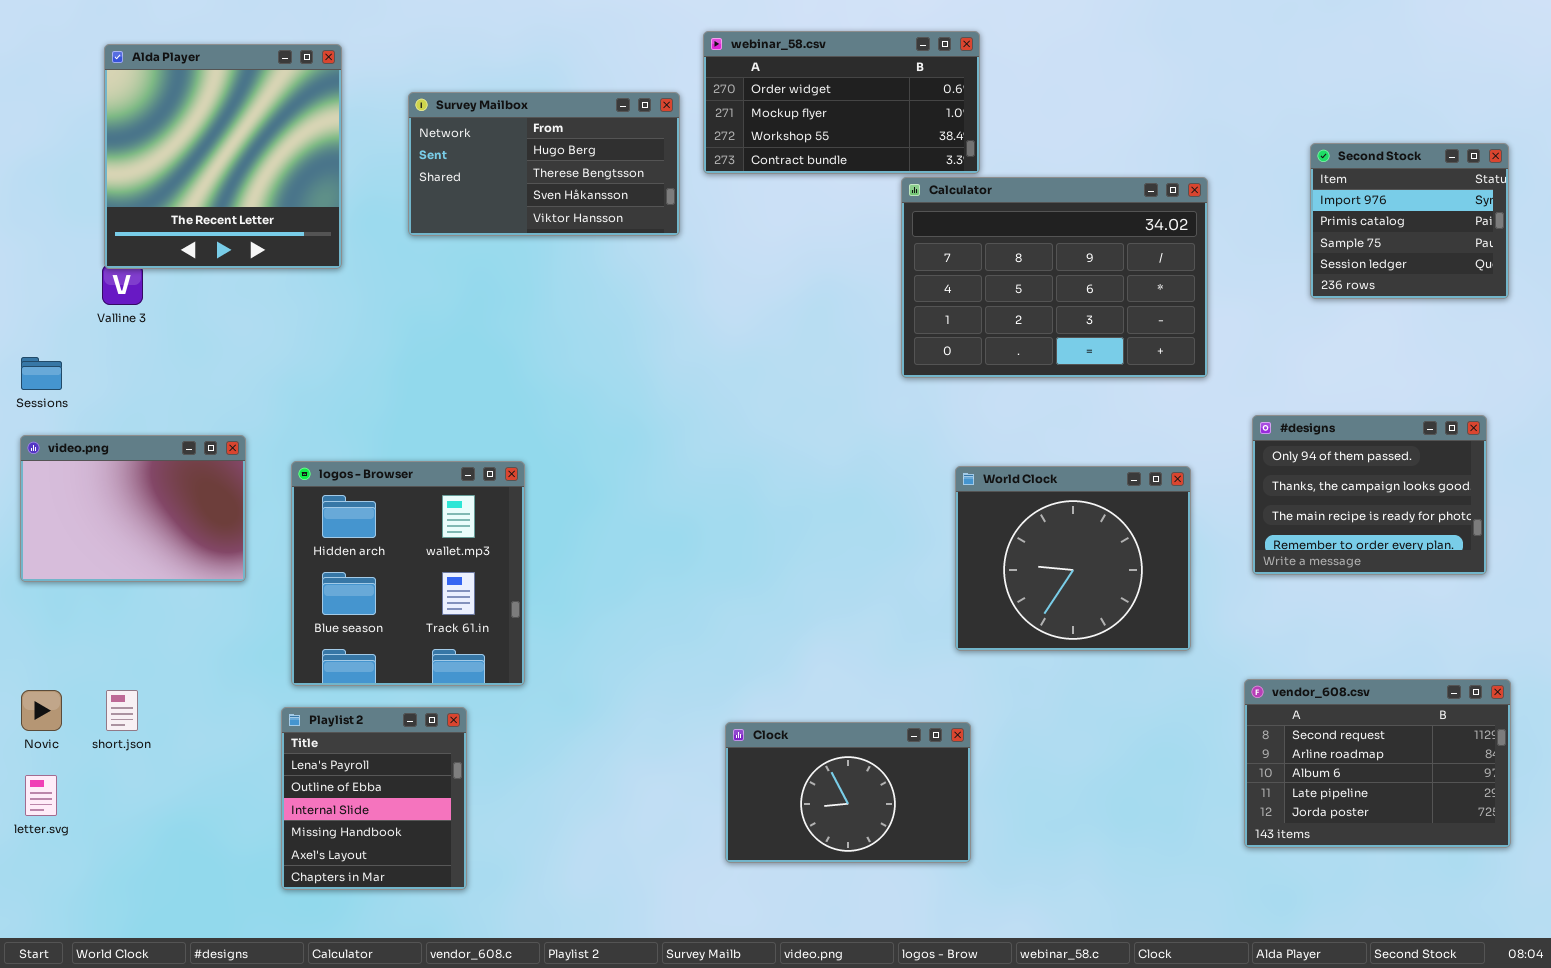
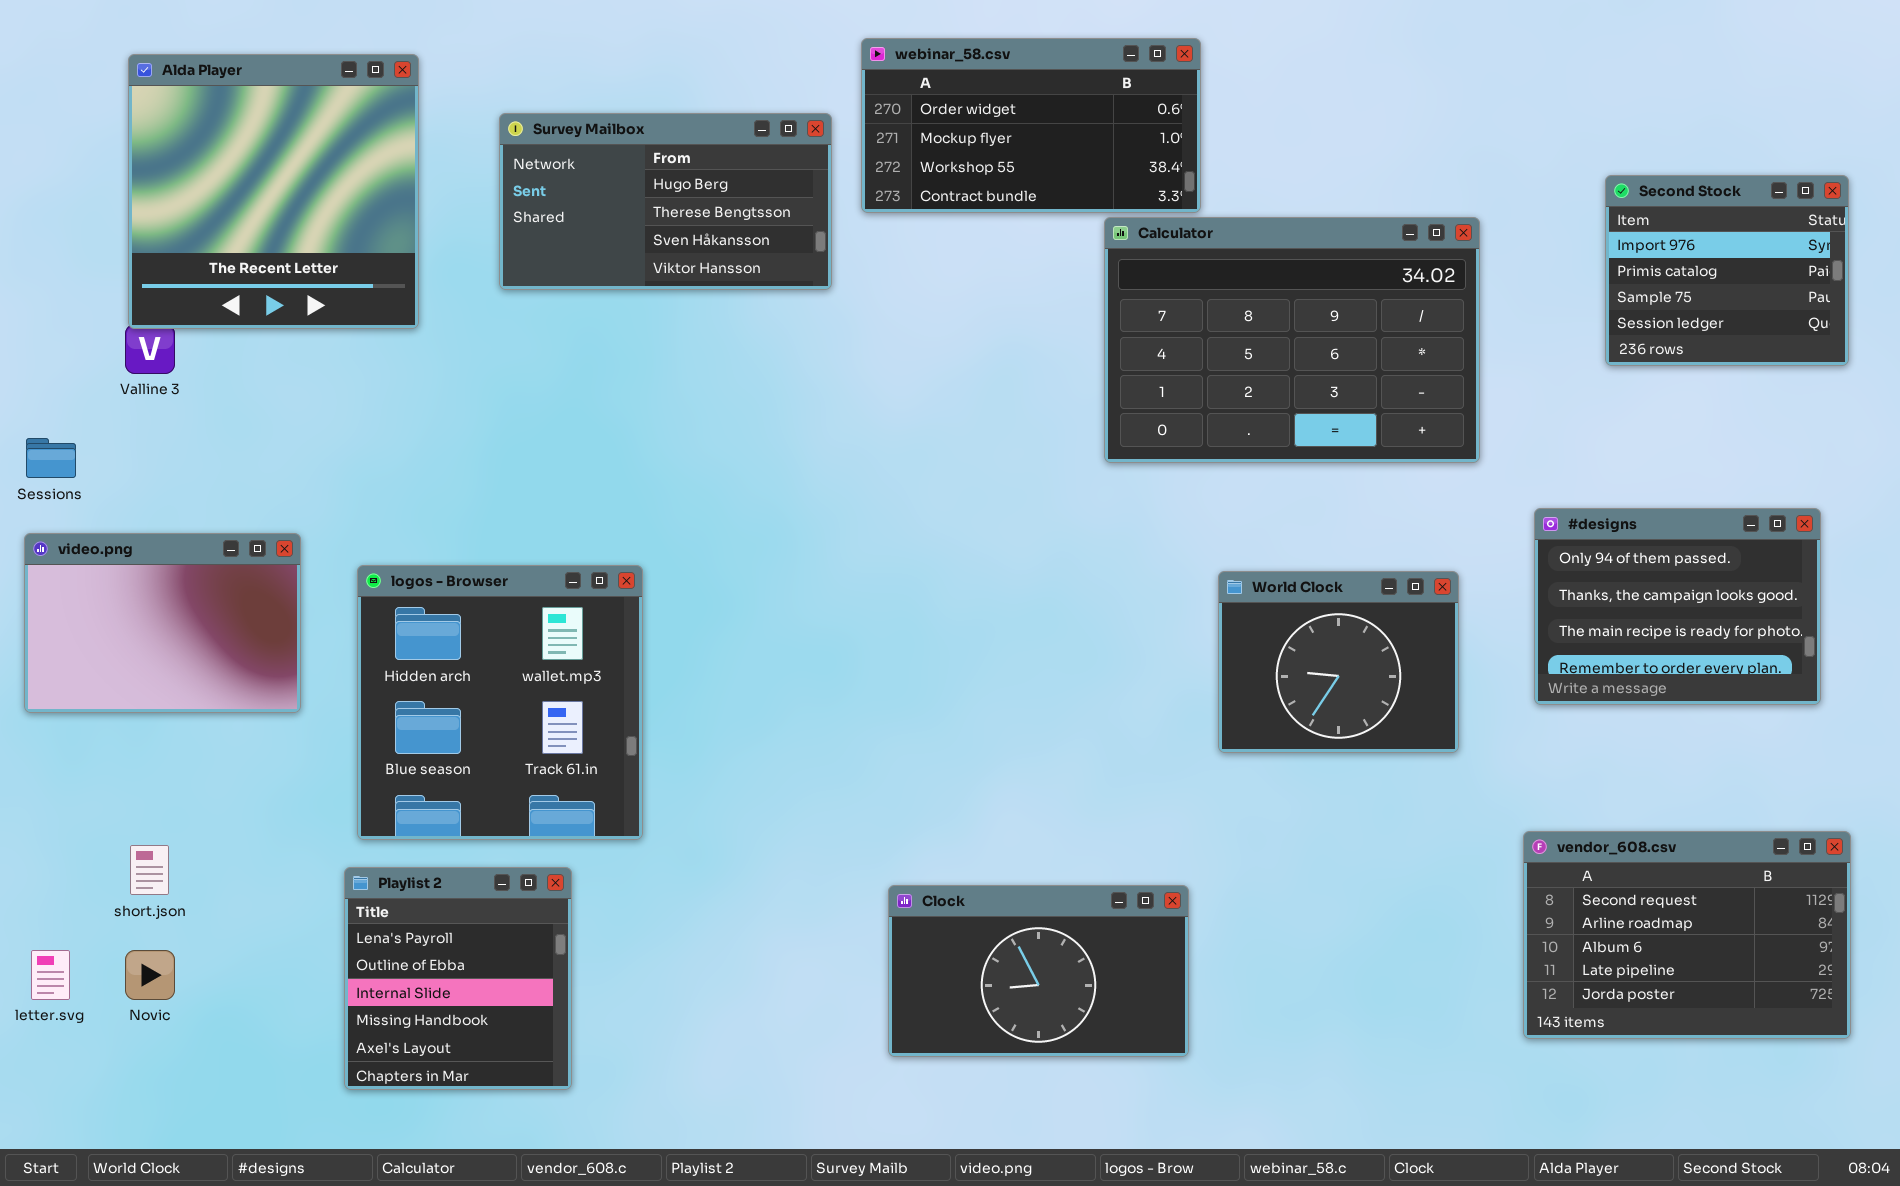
World Clock: [955,466,1191,651] -> [1218,571,1459,753], resized
Novic: [21,690,62,731] -> [125,950,175,1000], moved

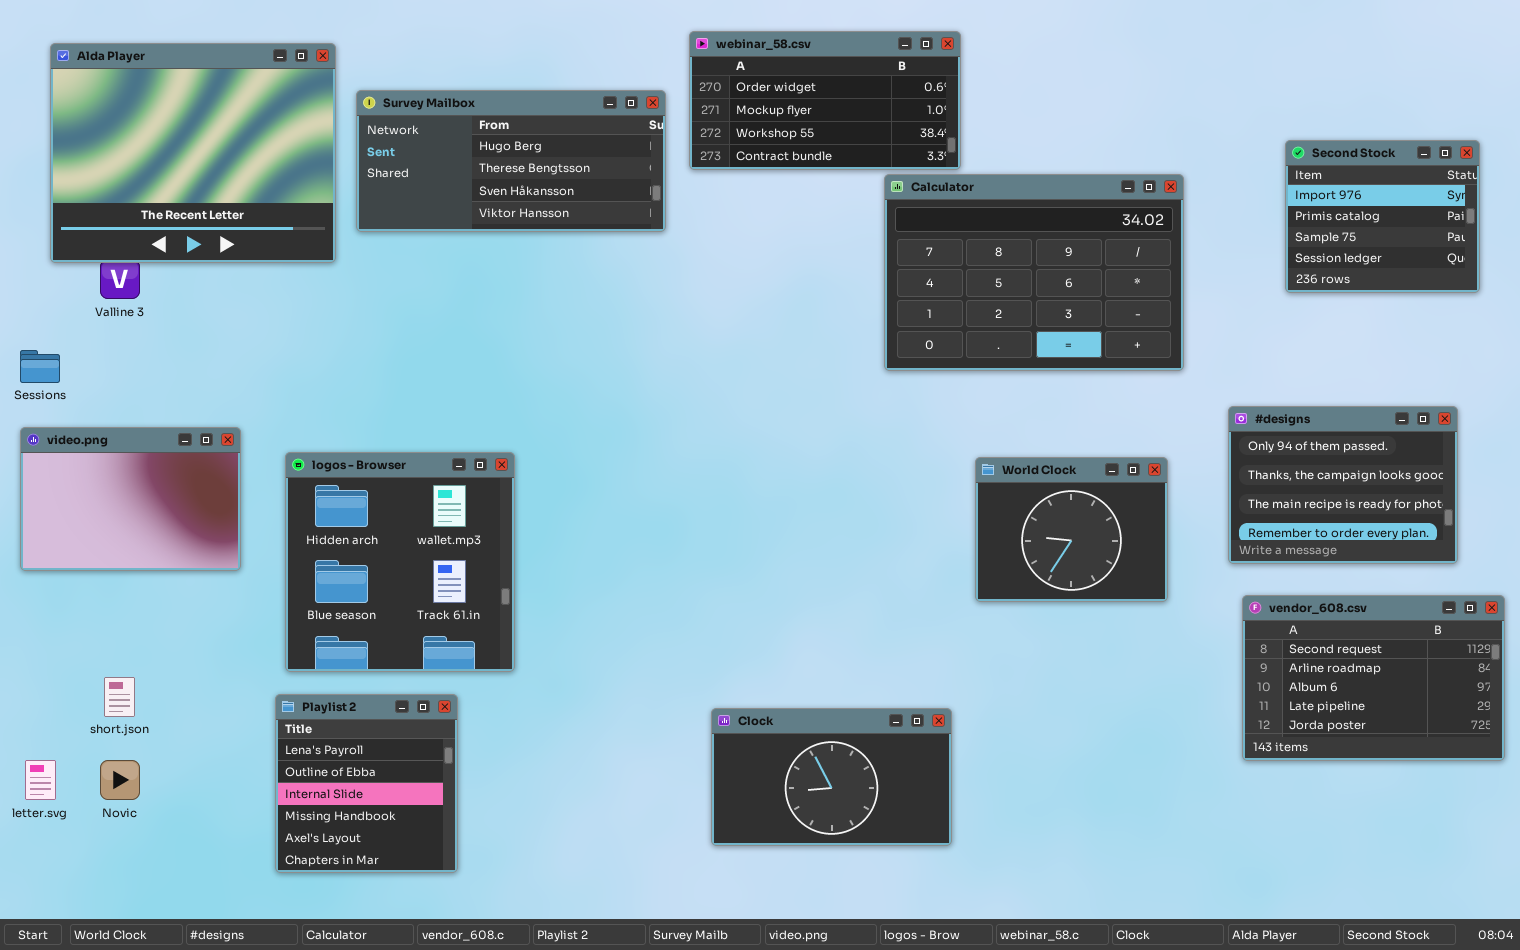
Alda Player: [128,54,419,329] -> [50,43,336,263], resized
Survey Mailbox: [499,113,832,290] -> [356,90,666,232], resized
vendor_608.csv: [1523,831,1851,1039] -> [1242,595,1505,761], moved

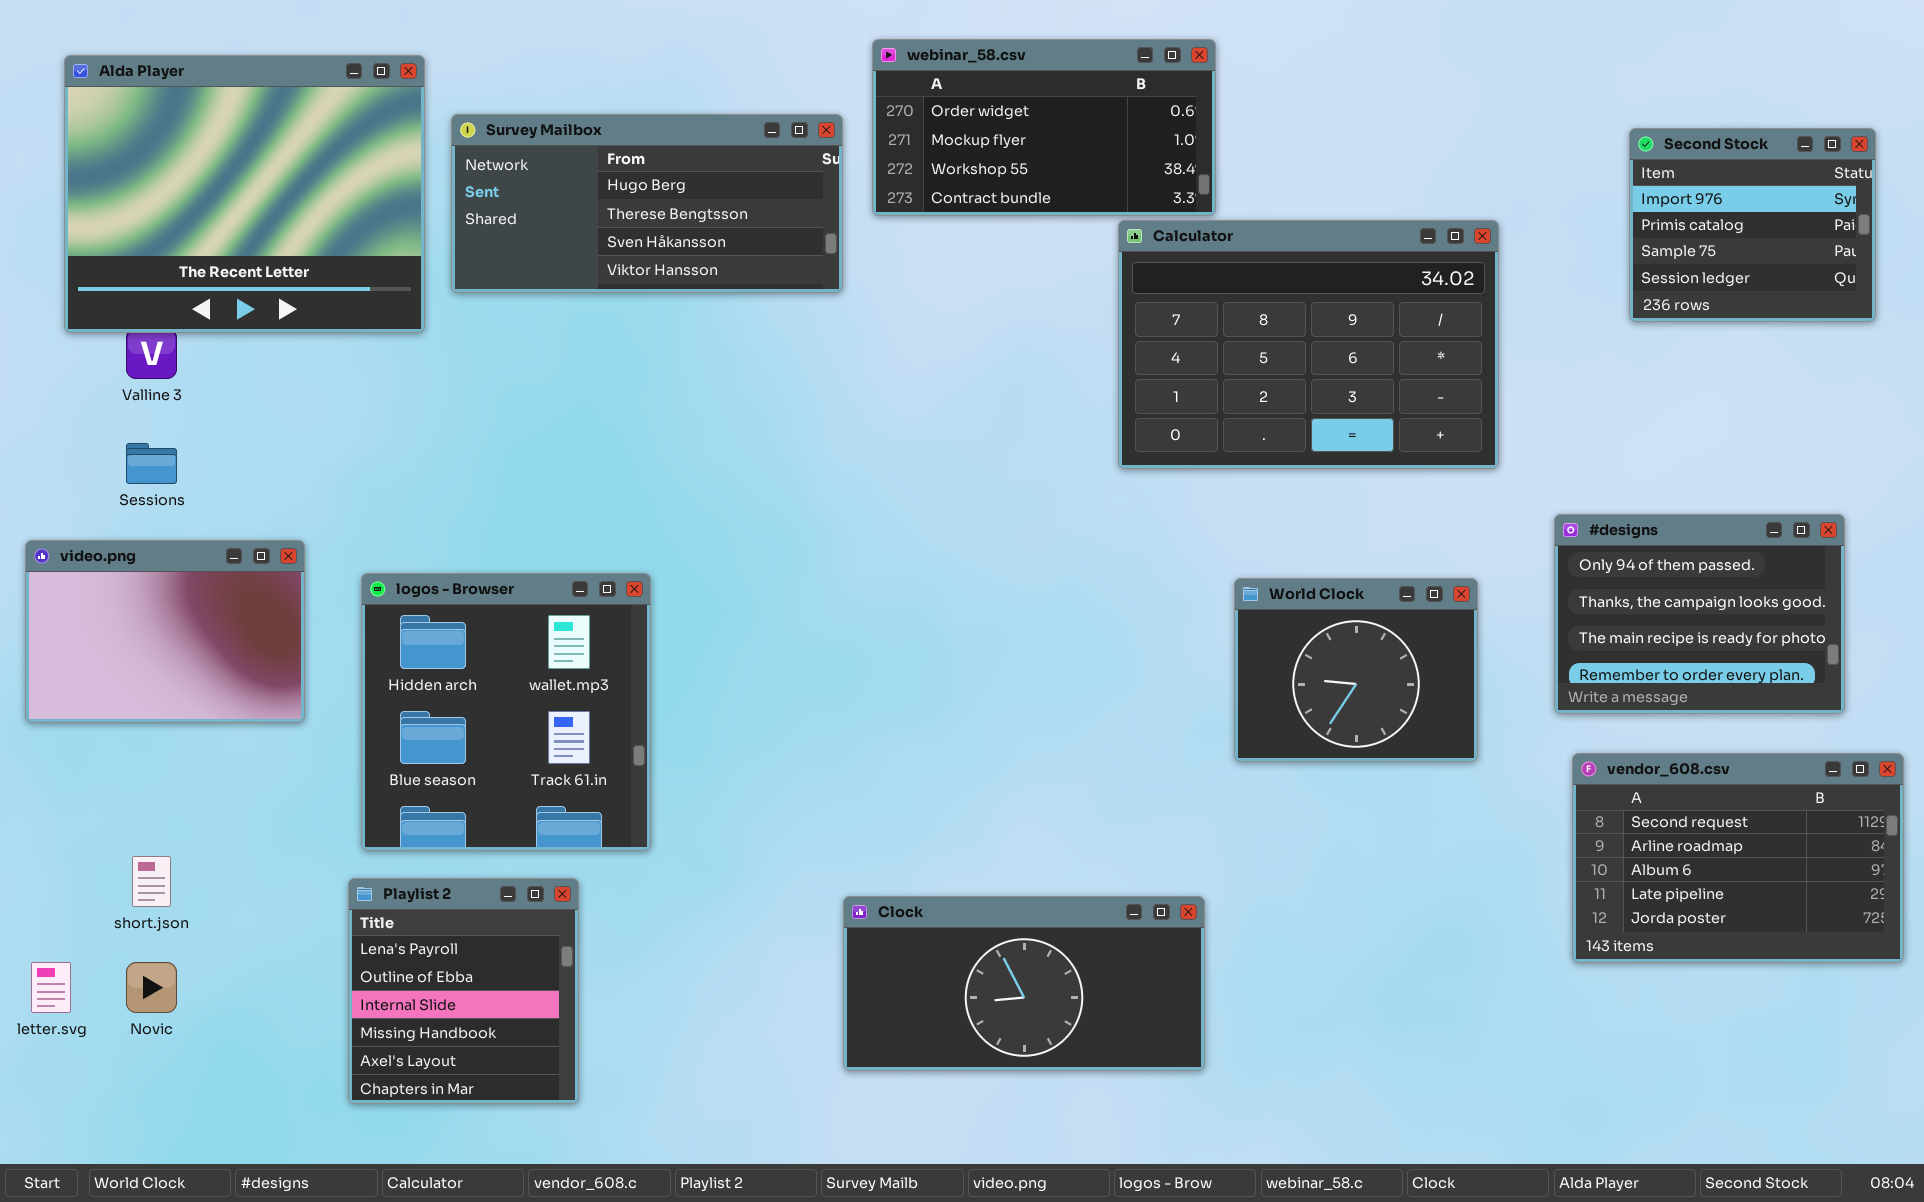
Second Stock: [1285,140,1480,293] -> [1629,128,1876,322], moved
Sessions: [20,350,60,383] -> [126,443,177,484], moved
Clock: [711,708,952,846] -> [843,896,1205,1071], resized

